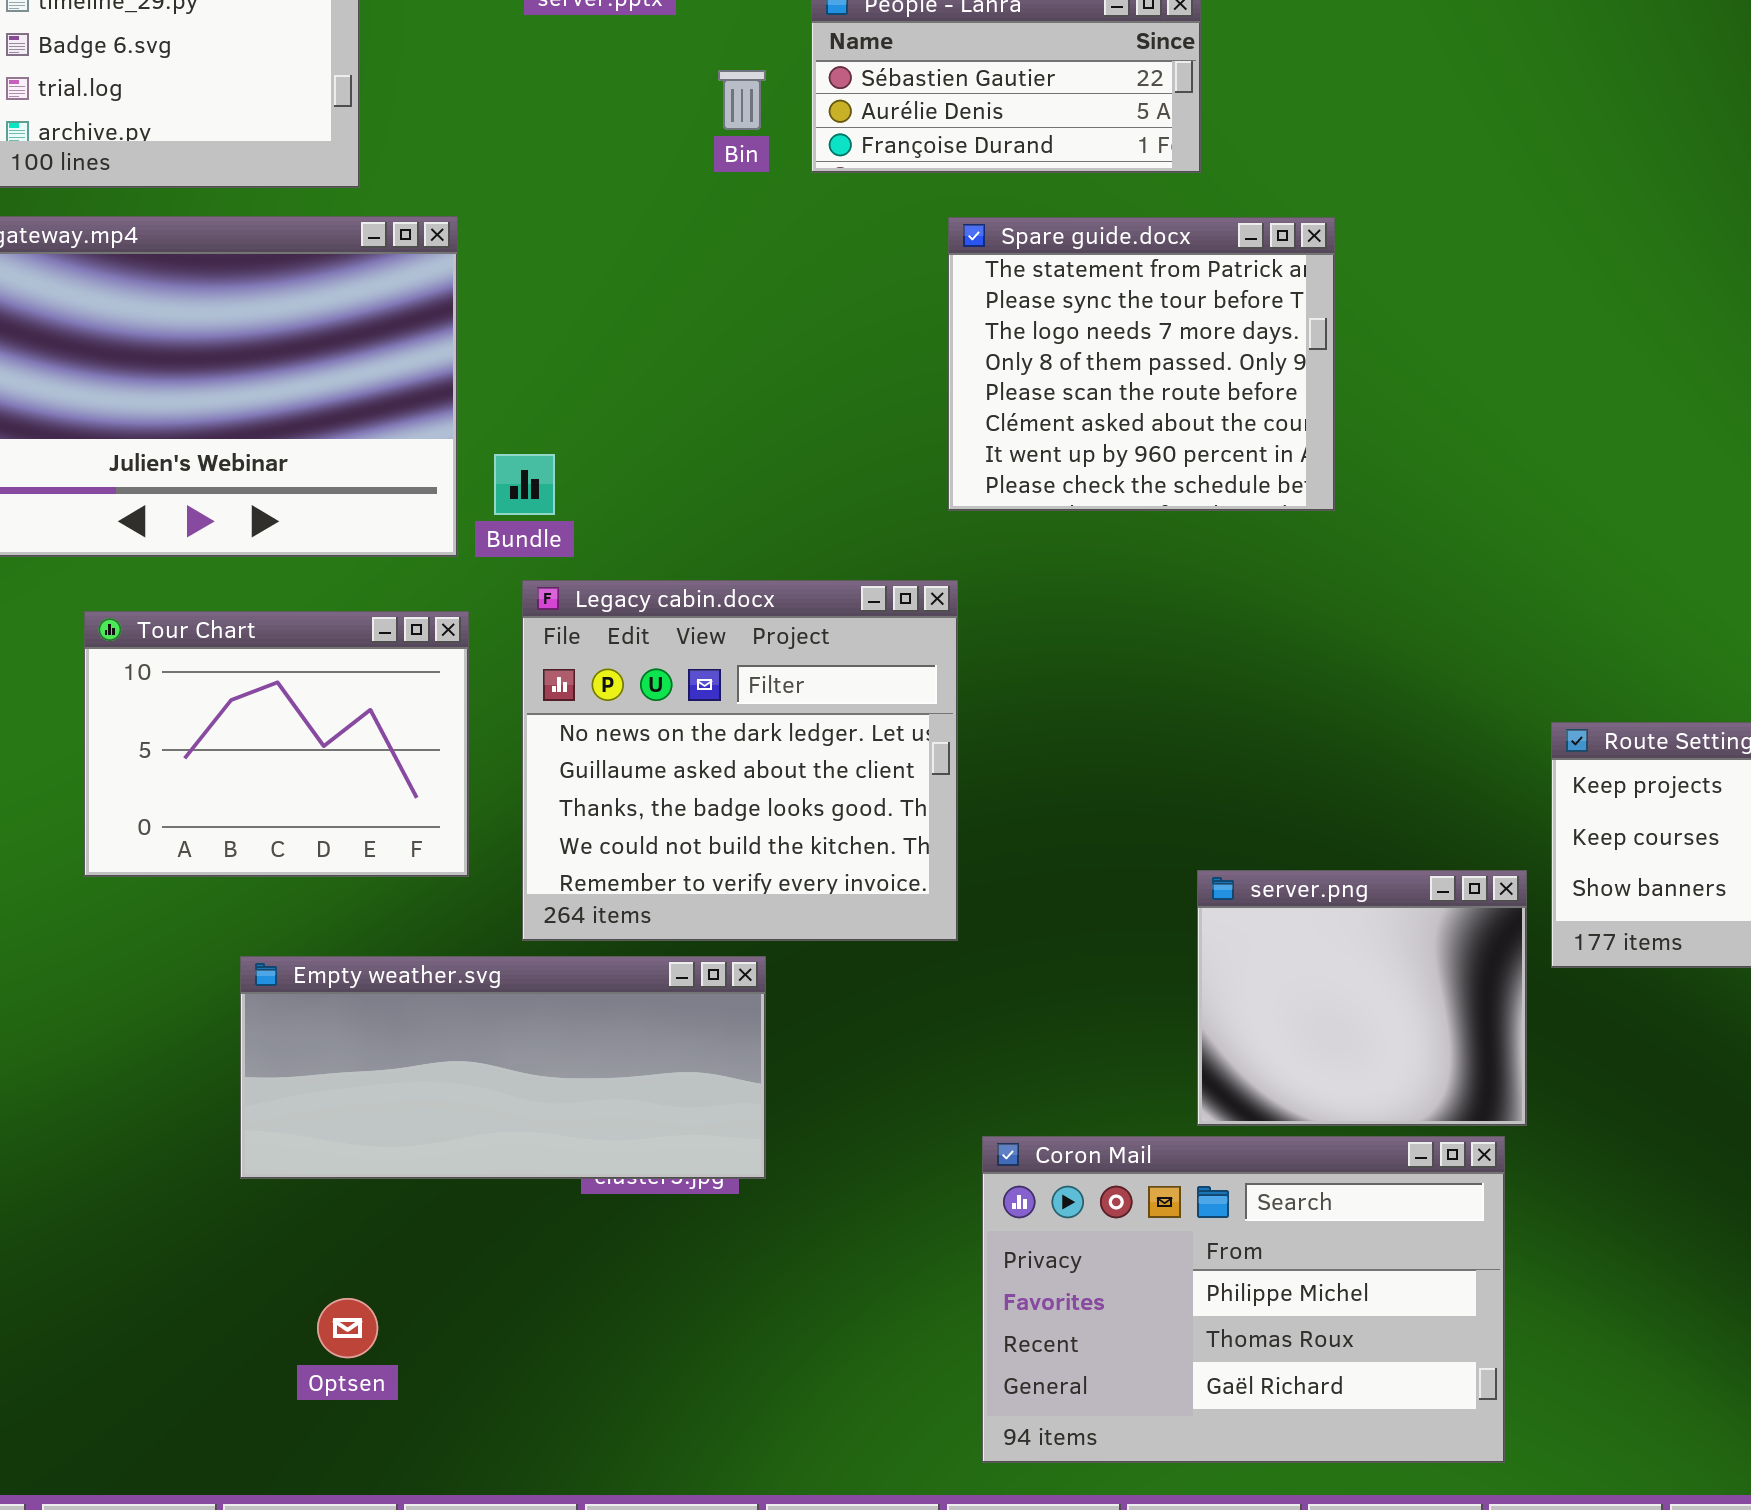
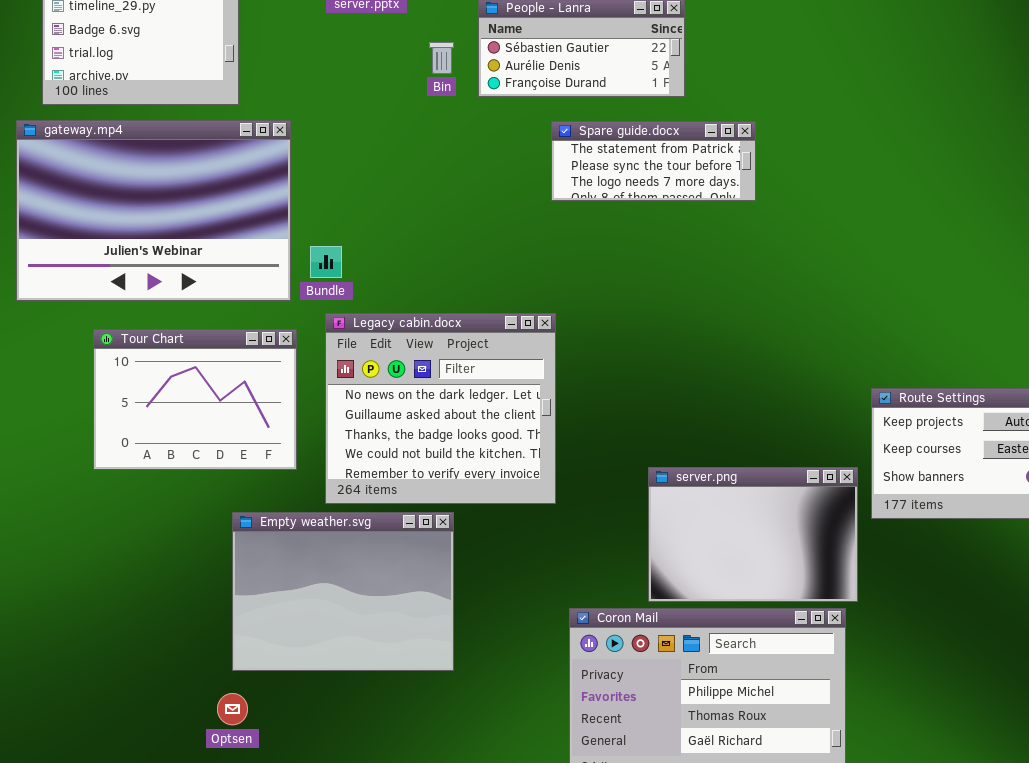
Spare guide.docx: [948,217,1335,511] -> [551,121,756,201], resized
server.png: [1197,870,1527,1126] -> [648,467,858,602], resized
Empty weather.svg: [240,956,766,1179] -> [232,512,454,671], resized

